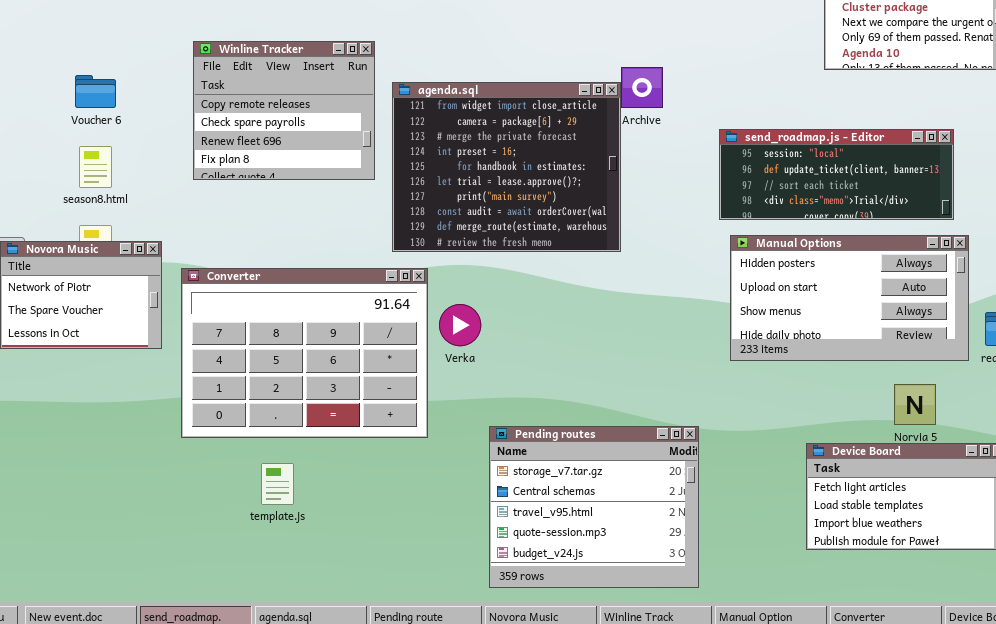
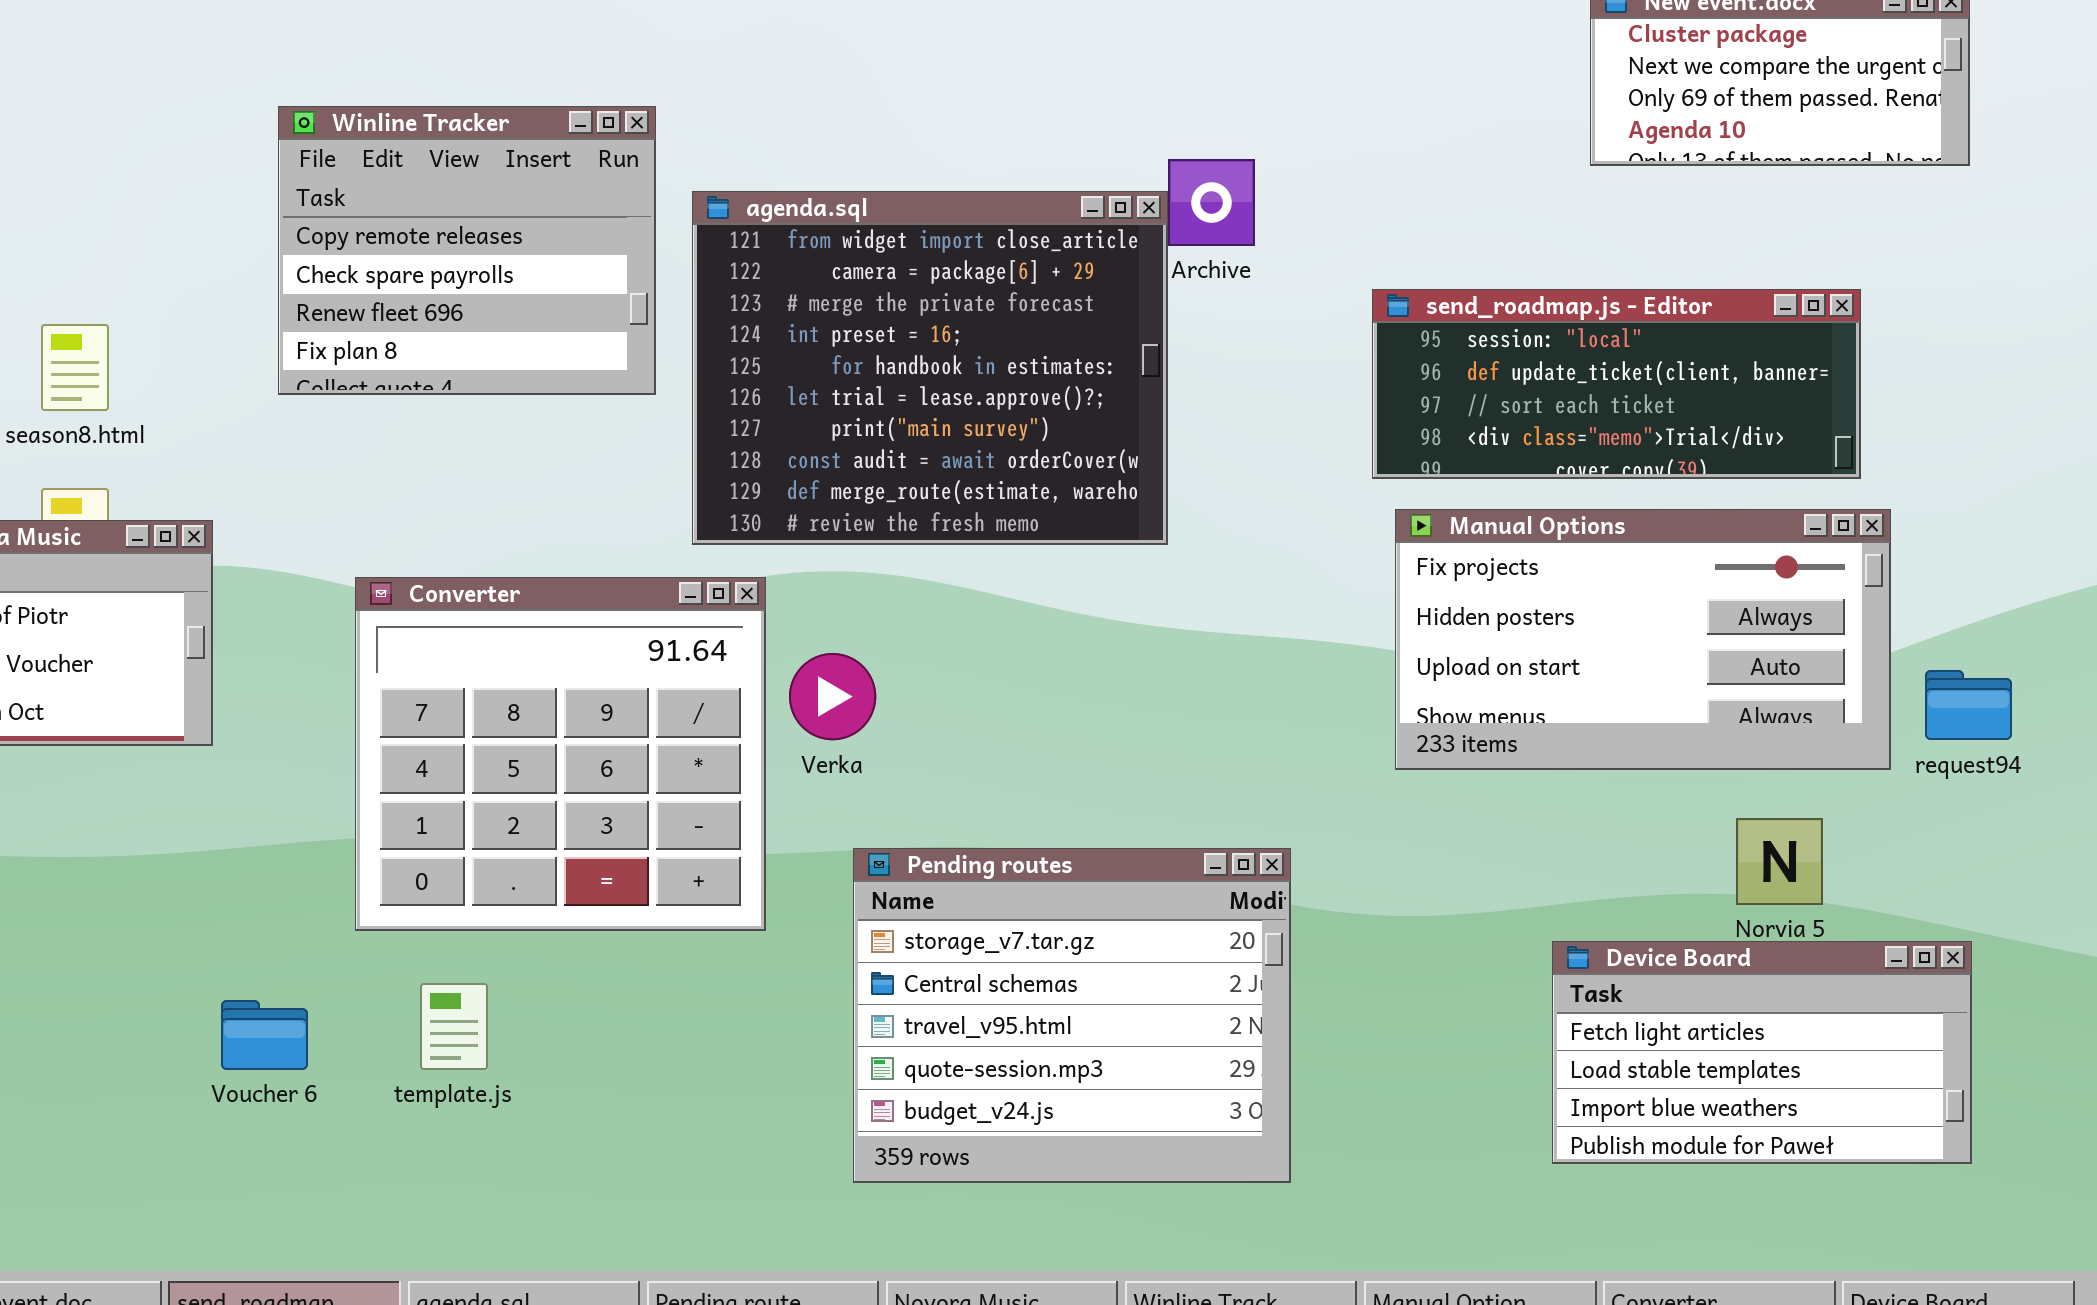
Voucher 6: [75,75,116,108] -> [221,1000,308,1070], moved
Manual Options: [730,235,969,361] -> [1395,509,1891,770], scrolled up 1 row
Converter: [181,268,428,438] -> [355,577,766,931], resized
Pending routes: [489,426,699,588] -> [853,848,1291,1183], moved

